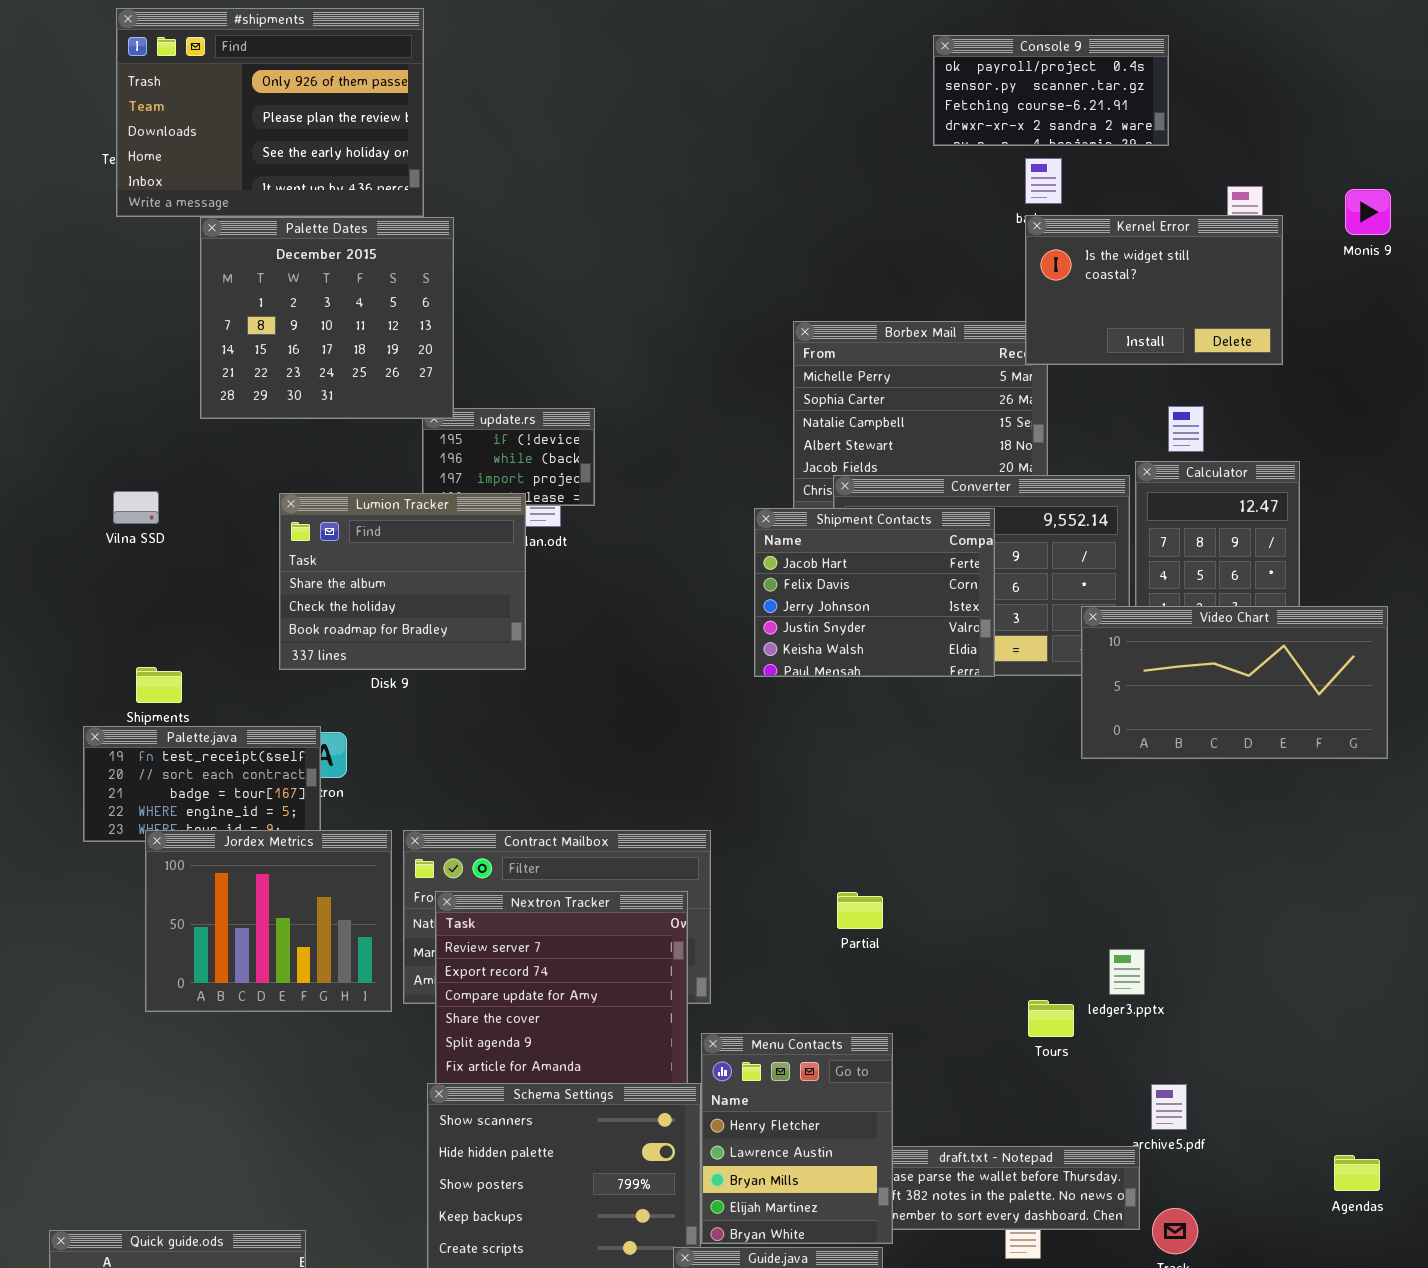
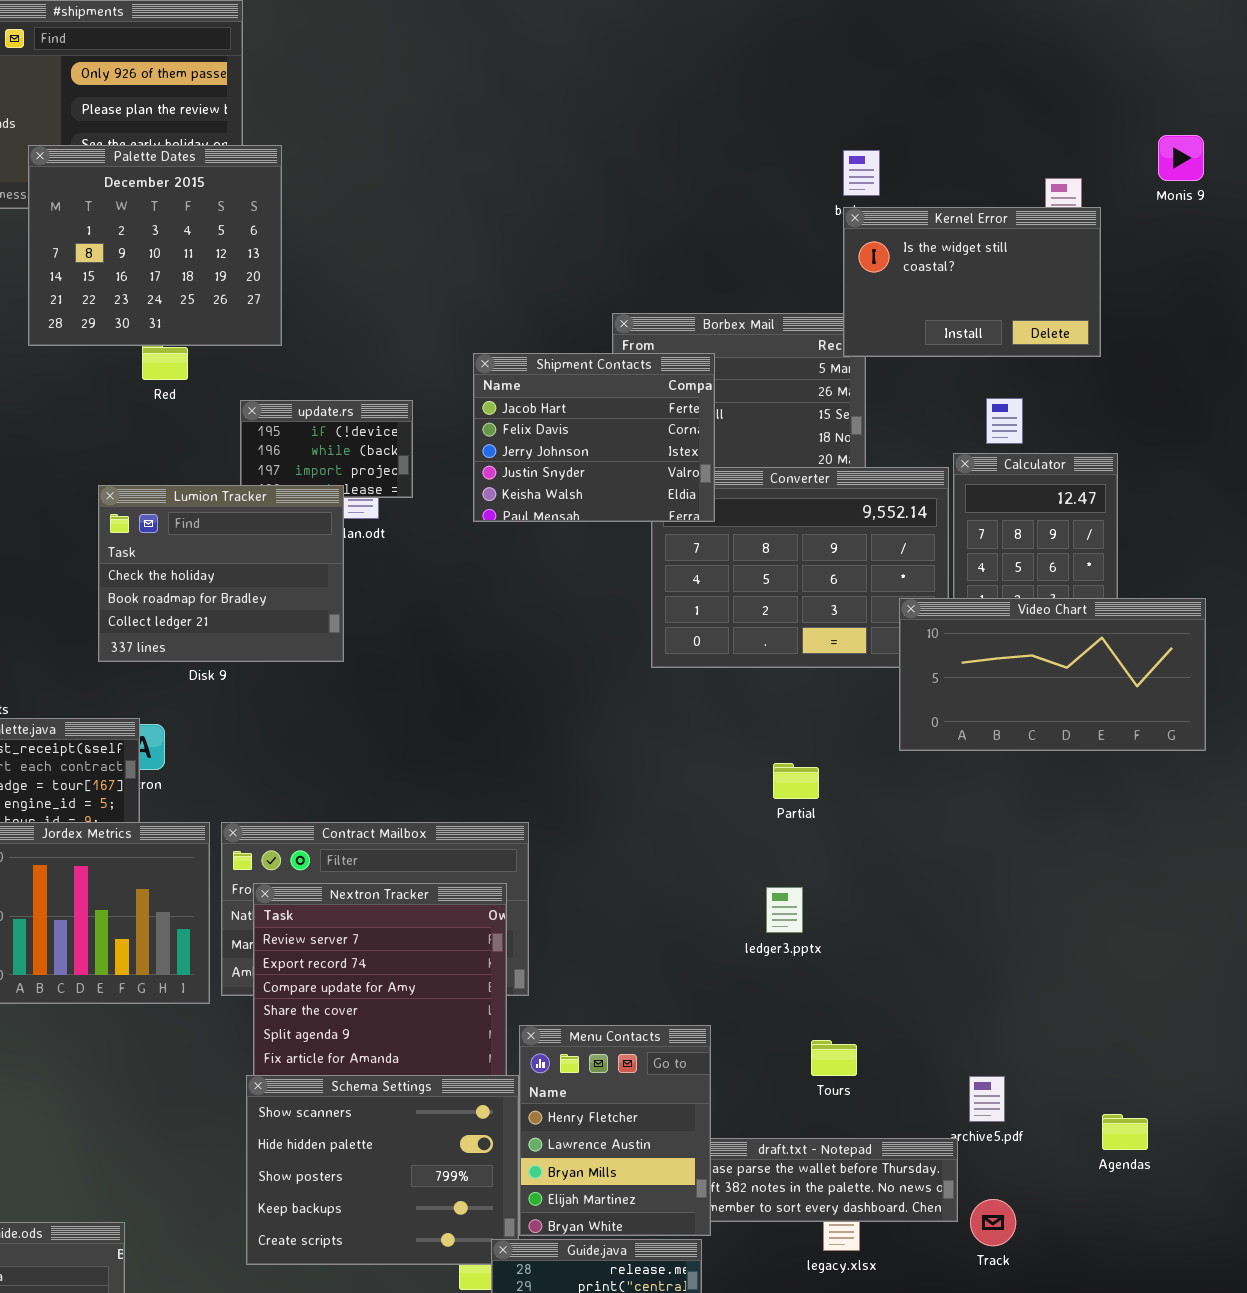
Console 9: [933,35,1169,146] -> none, closed
Monis 9: [1345,189,1391,235] -> [1158,135,1204,181], moved
Palette Dates: [200,217,454,419] -> [28,145,282,346], moved
Lumion Tracker: [279,493,526,670] -> [98,485,344,662], scrolled down 1 row
Shipment Contacts: [754,508,995,677] -> [473,353,715,522], moved
Partial: [837,892,883,929] -> [773,763,819,799], moved
ledger3.pptx: [1109,949,1145,995] -> [766,887,803,933], moved
Tours: [1028,1000,1074,1037] -> [811,1040,857,1076], moved
Agendas: [1334,1155,1380,1191] -> [1102,1114,1148,1150], moved

